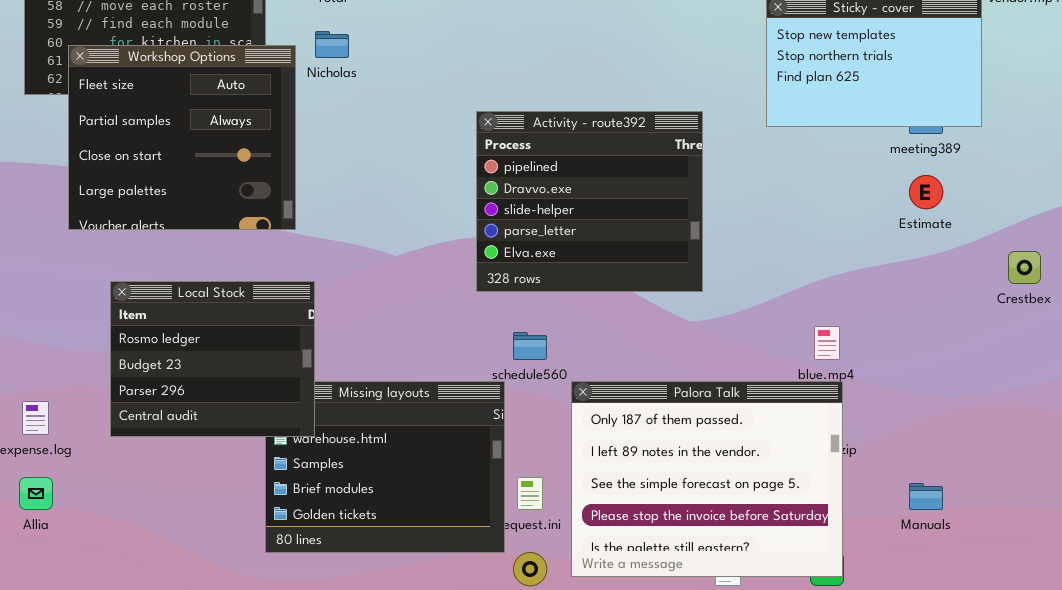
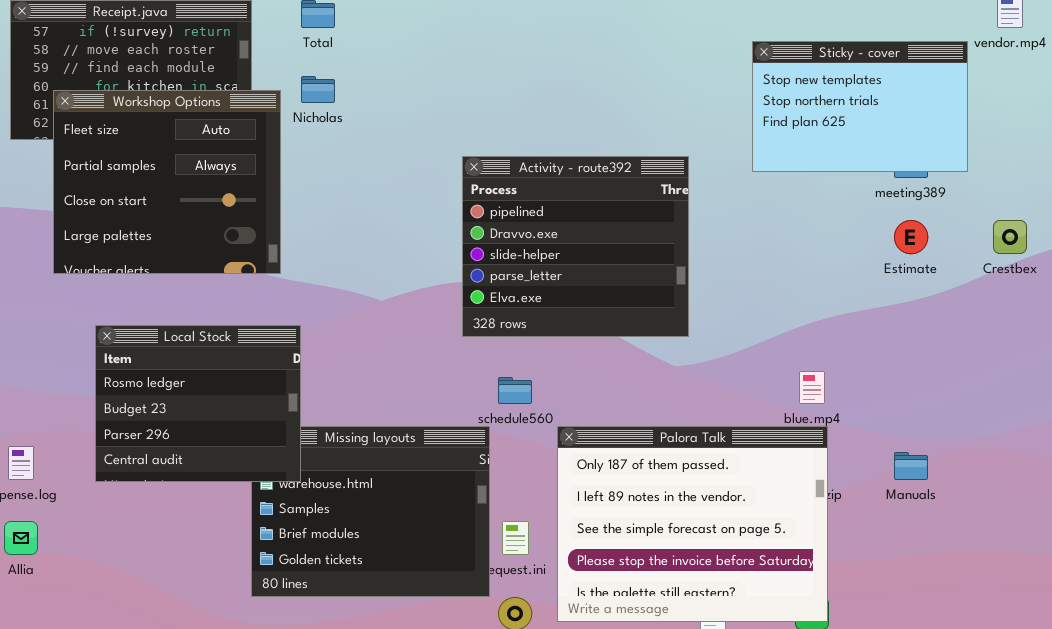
Crestbex: [1008,251,1041,284] -> [993,220,1027,254], moved
Manuals: [909,483,943,510] -> [894,452,928,480], moved

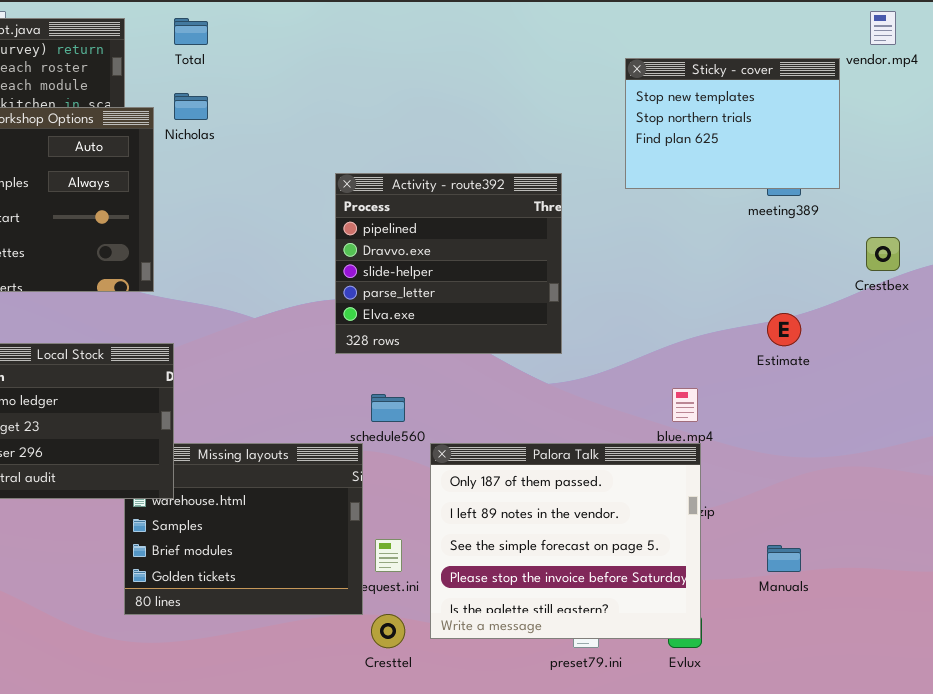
Estimate: [894,220,928,254] -> [767,313,801,346], moved
Manuals: [894,452,928,480] -> [767,545,801,572], moved

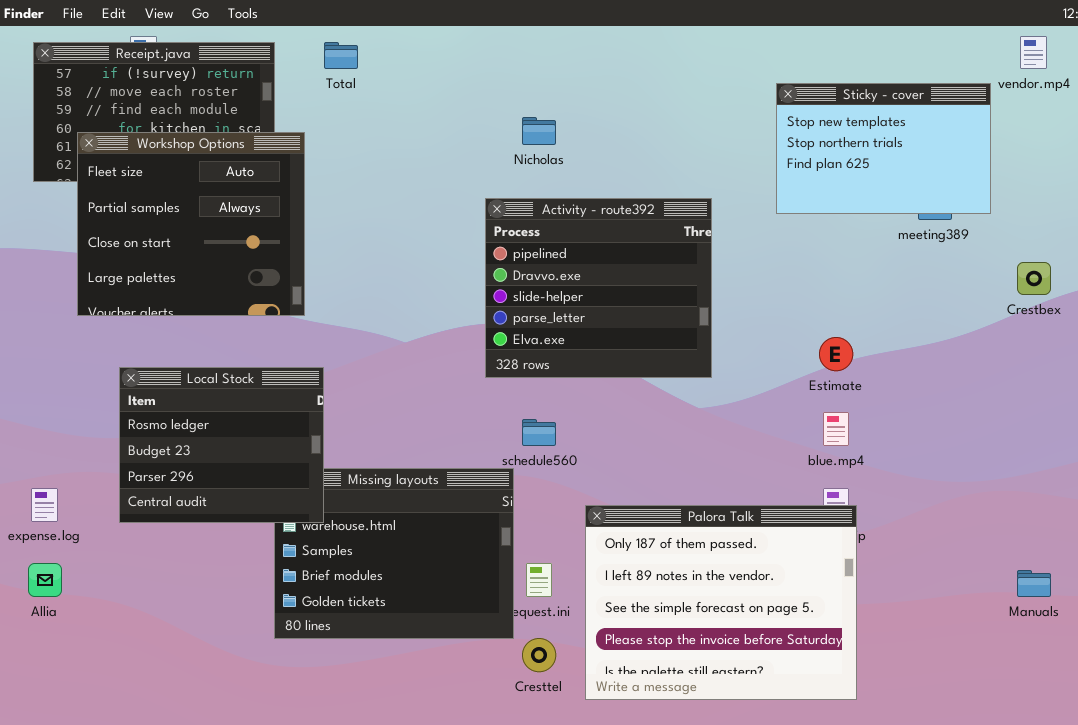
Nicholas: [174,93,208,120] -> [522,117,556,145], moved
Estimate: [767,313,801,346] -> [819,337,853,371], moved
Palora Talk: [430,443,701,639] -> [585,505,857,700], moved
Manuals: [767,545,801,572] -> [1017,570,1051,597], moved

